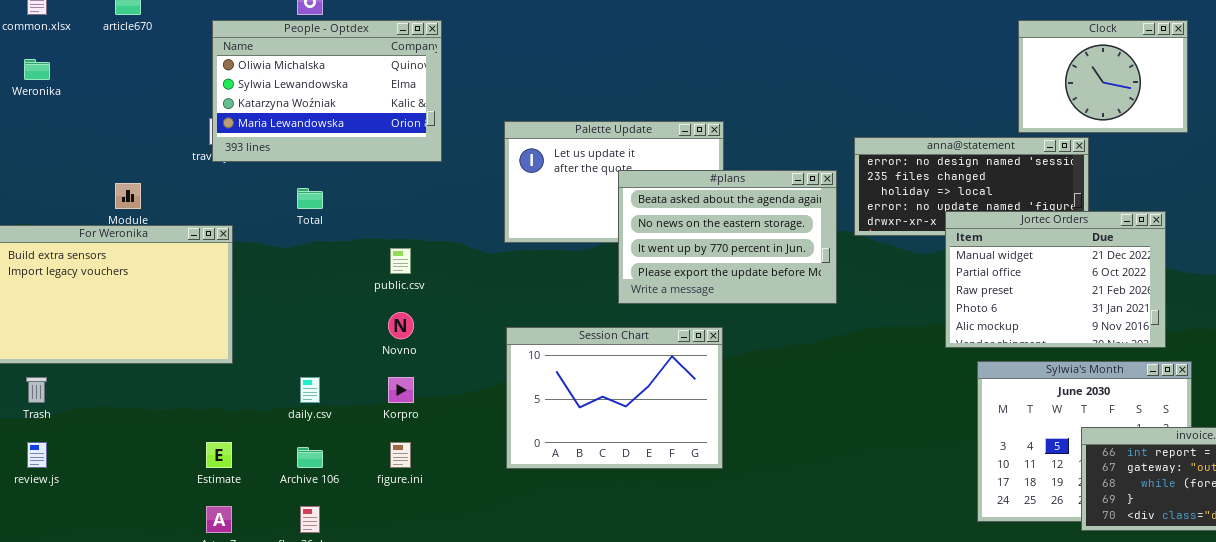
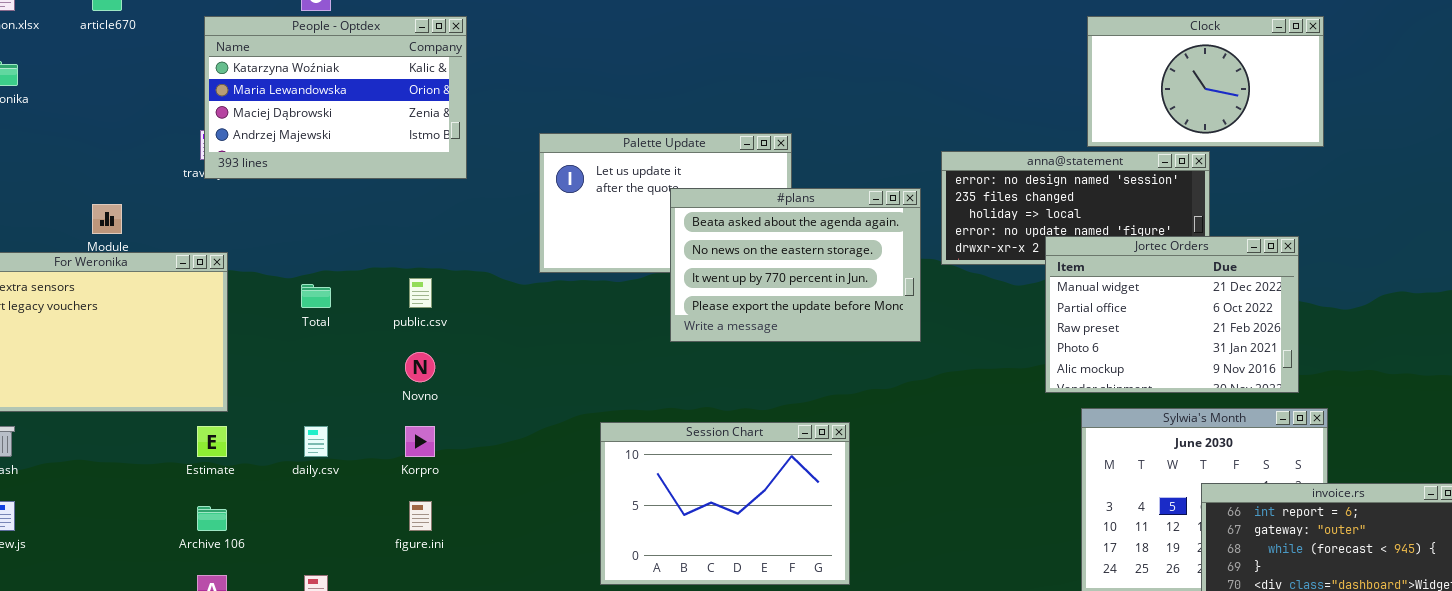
People - Optdex: [212,20,442,162] -> [204,16,467,179], scrolled down 2 rows
Clock: [1018,20,1188,133] -> [1087,16,1324,147], resized
Total: [297,188,323,209] -> [301,284,331,308], moved
Session Chart: [506,327,723,469] -> [600,422,850,585], moved
Estimate: [206,442,232,468] -> [197,426,227,457], moved
Archive 106: [297,447,323,468] -> [197,506,227,531], moved

